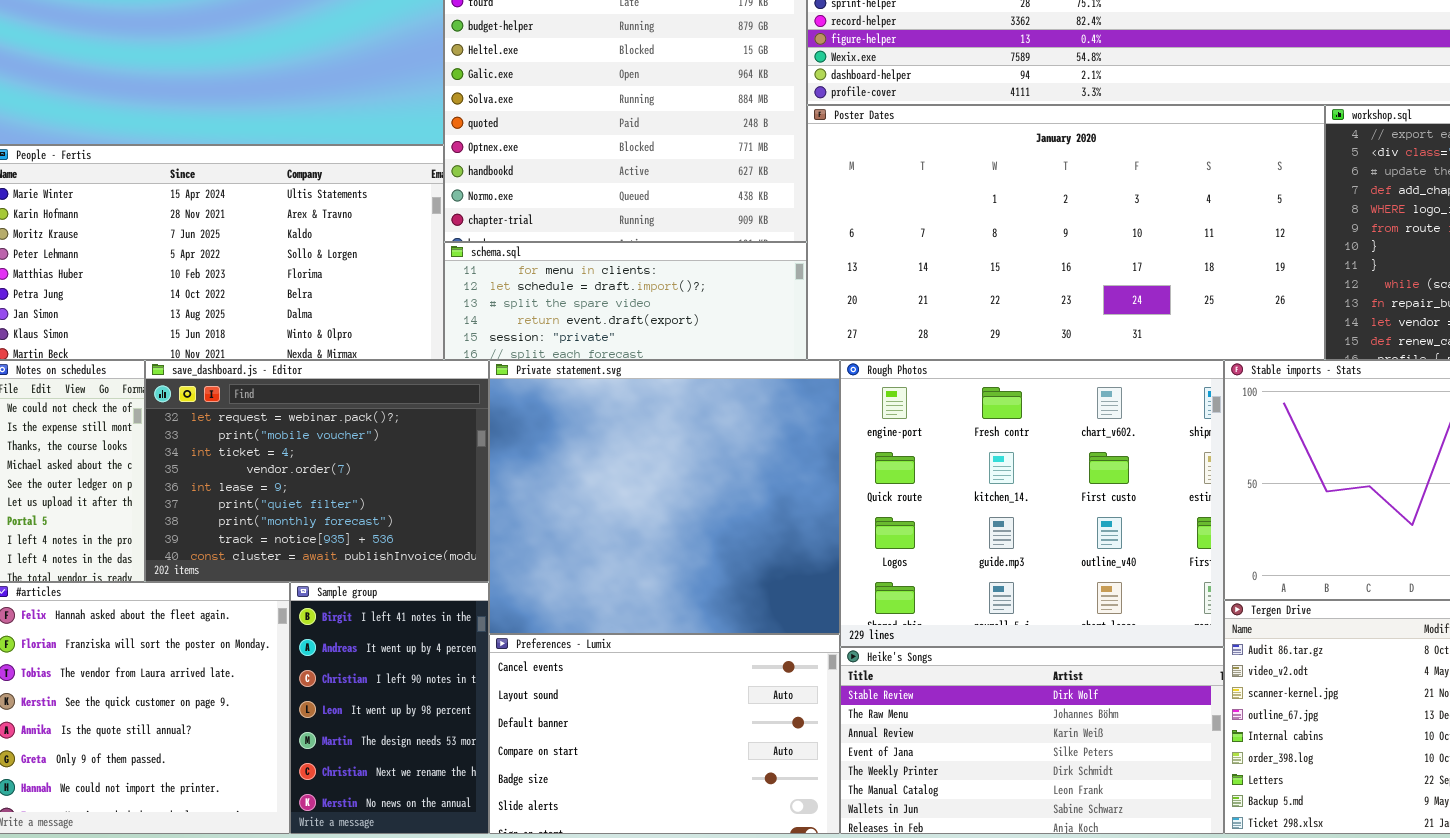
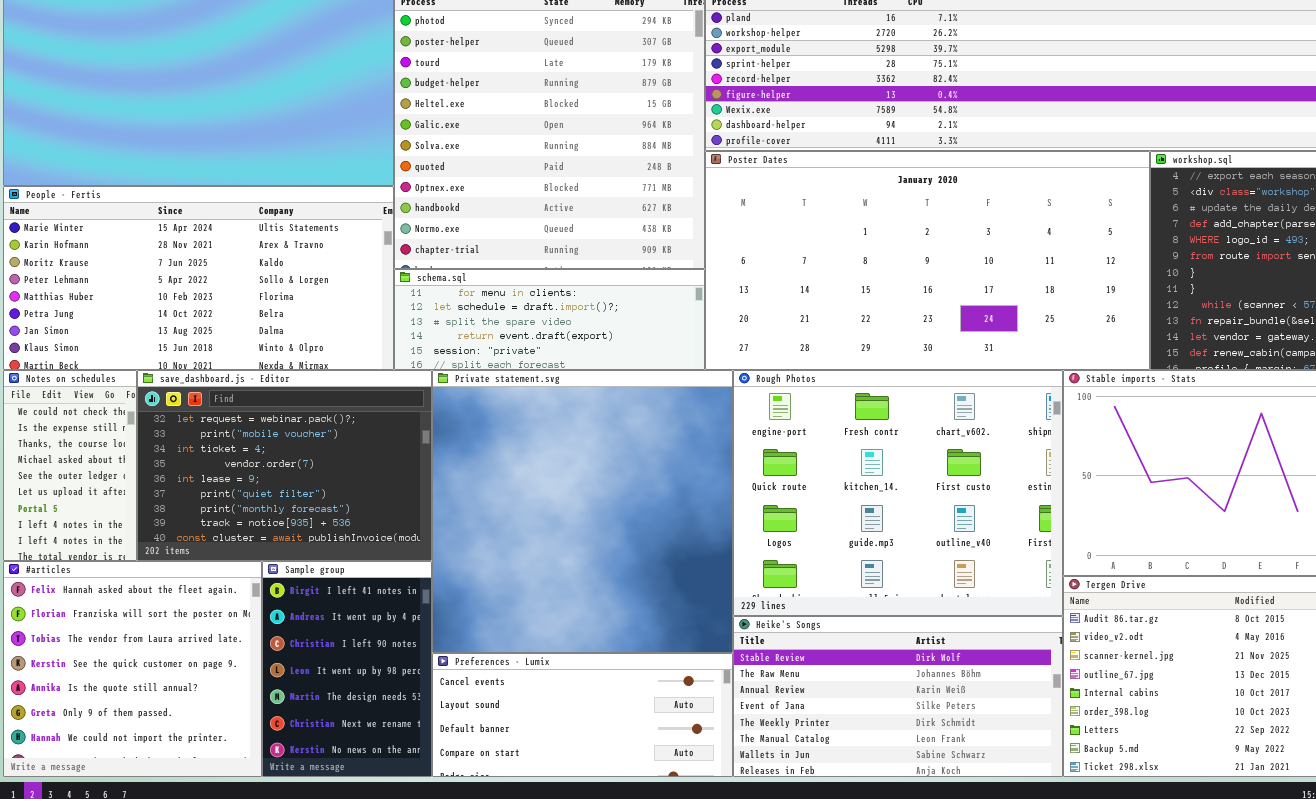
Private statement.svg: [489,360,840,634] -> [432,370,733,653], resized
Preferences - Lumix: [489,634,840,834] -> [432,653,733,777], resized

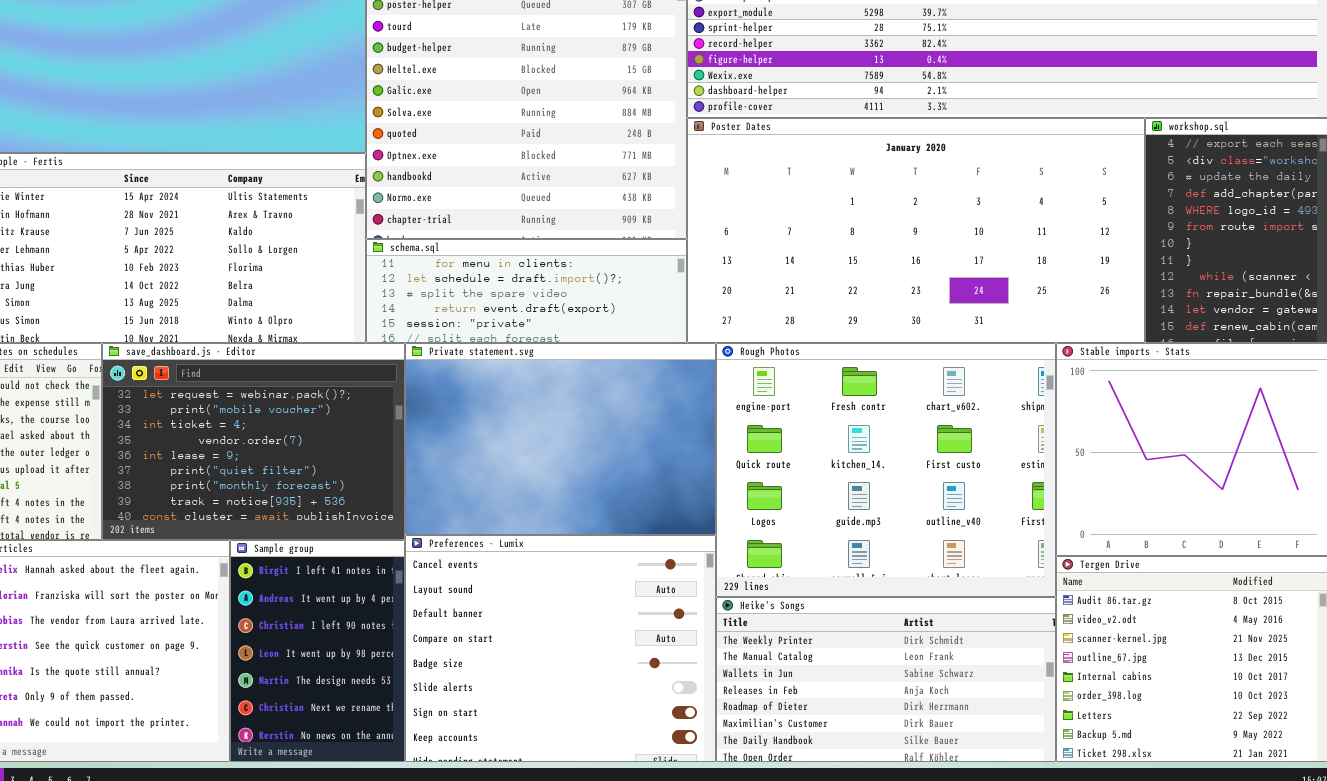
Private statement.svg: [432,370,733,653] -> [405,343,716,535], resized
Heike's Songs: [733,616,1063,777] -> [716,597,1056,762], scrolled down 4 rows
Preferences - Lumix: [432,653,733,777] -> [405,535,716,762], resized

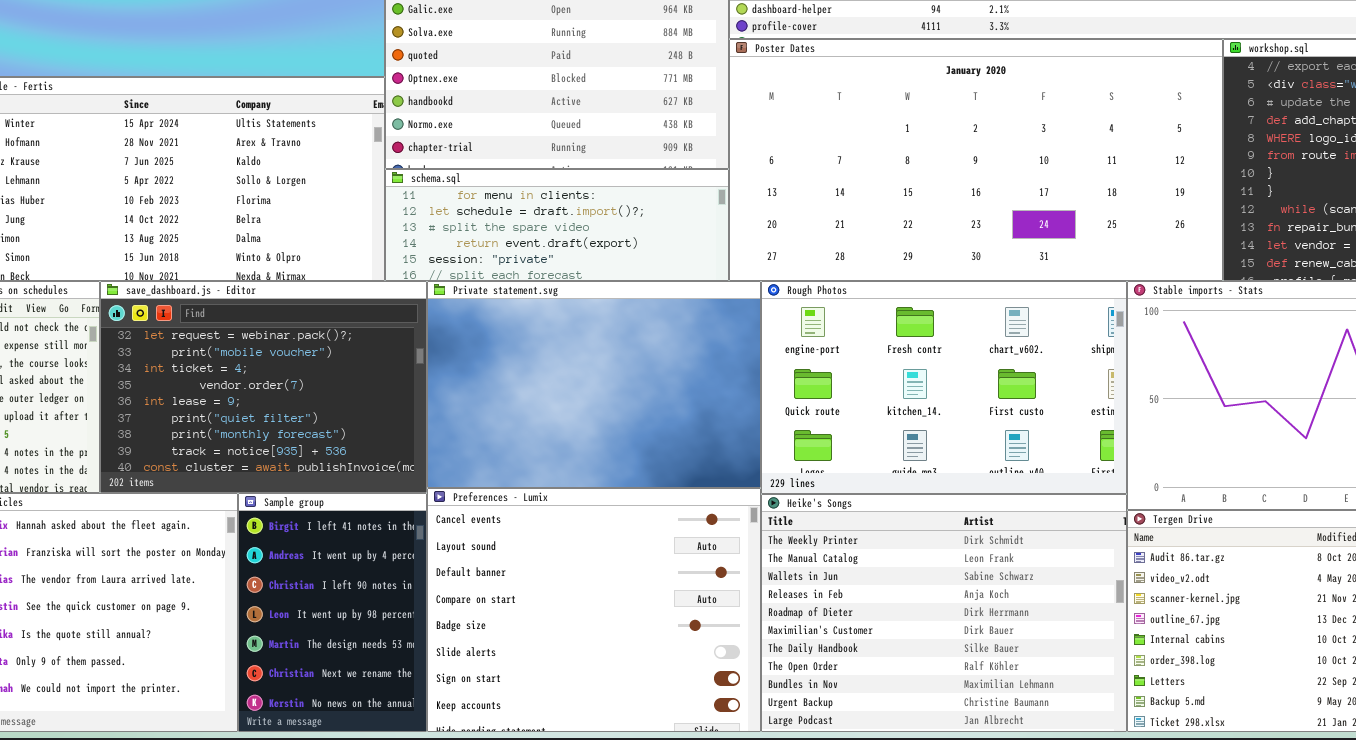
Rough Photos: [716,343,1056,597] -> [761,281,1127,494], resized
Heike's Songs: [716,597,1056,762] -> [761,494,1127,732], resized

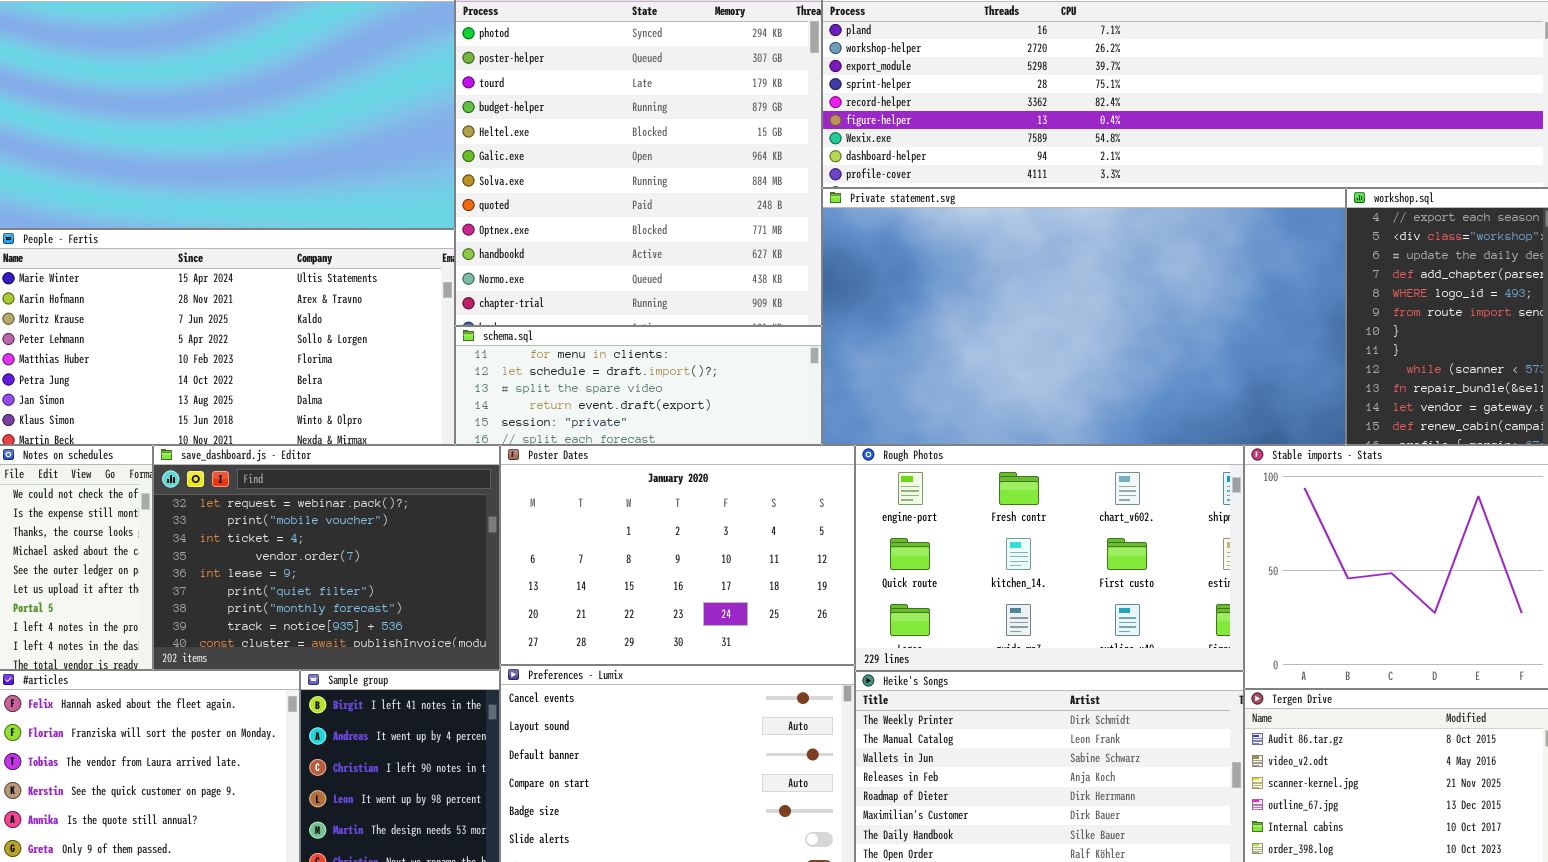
Poster Dates: [729,39,1223,281] -> [500,445,855,665], moved, resized
Private statement.svg: [427,281,761,488] -> [822,188,1346,445], moved, resized

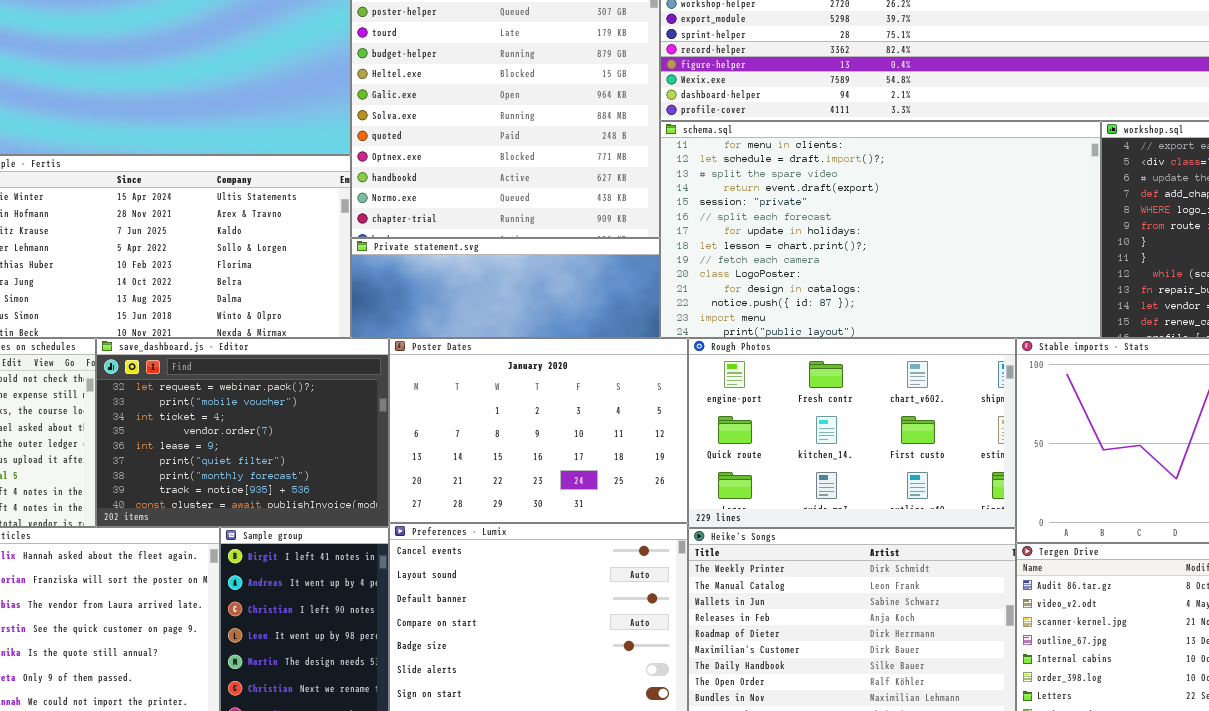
Private statement.svg: [822,188,1346,445] -> [351,238,660,338], moved, resized
schema.sql: [455,326,822,445] -> [660,121,1101,338], moved, resized

